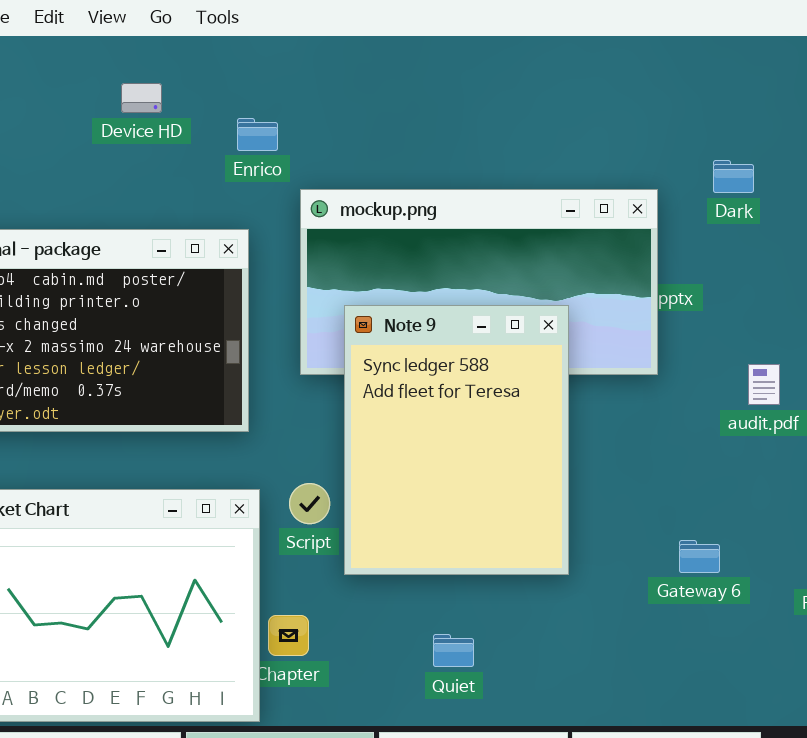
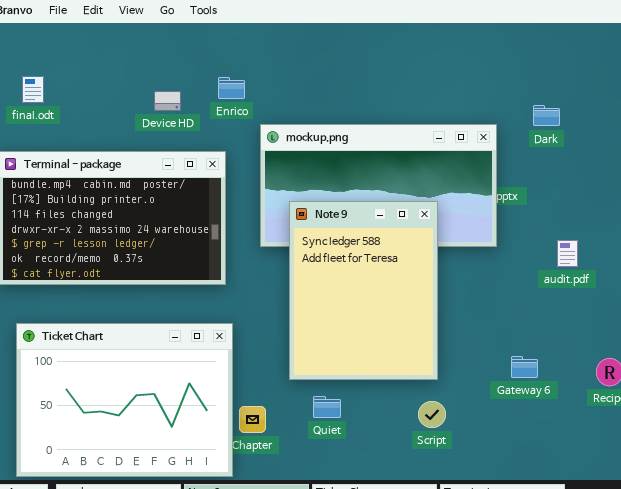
Device HD: [121,83,162,113] -> [154,91,181,111], moved
Script: [289,483,330,524] -> [418,401,446,428], moved
Quiet: [433,634,474,667] -> [313,396,341,418], moved

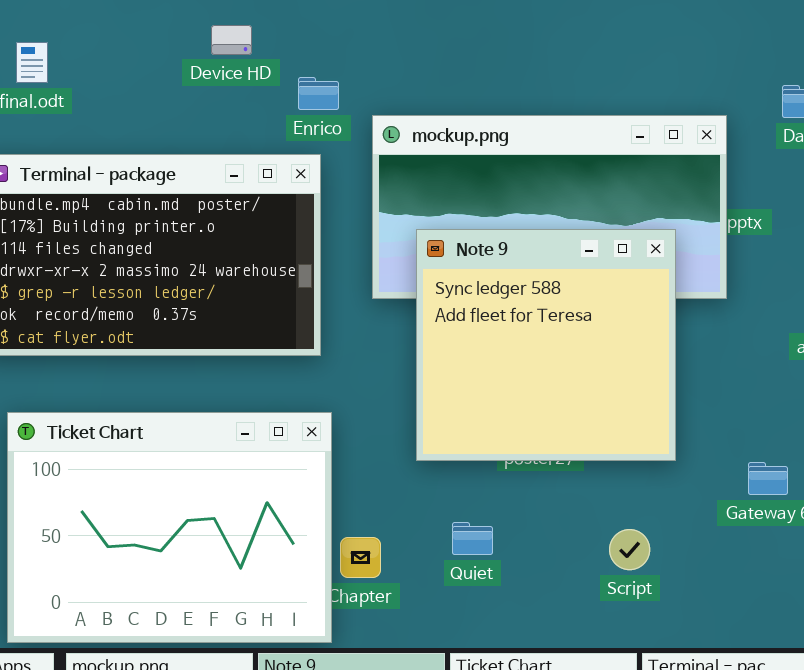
Enrico: [218,77,245,99] -> [298,77,339,110], moved
Device HD: [154,91,181,111] -> [211,25,252,55], moved
Note 9: [289,201,438,380] -> [416,229,676,461], resized

